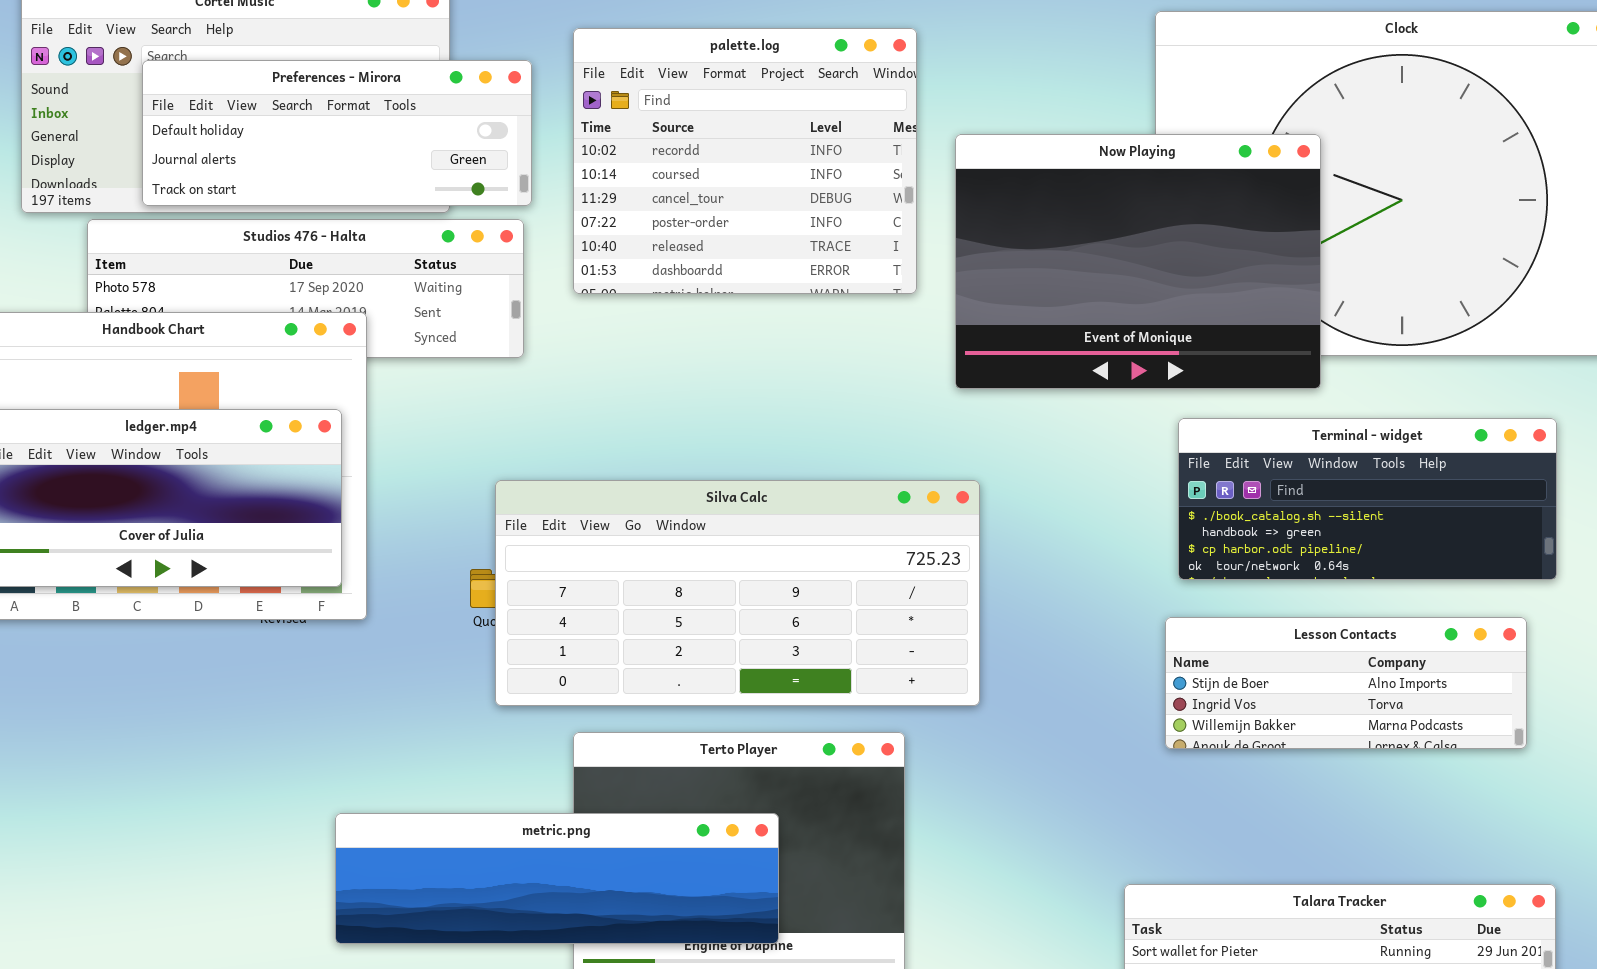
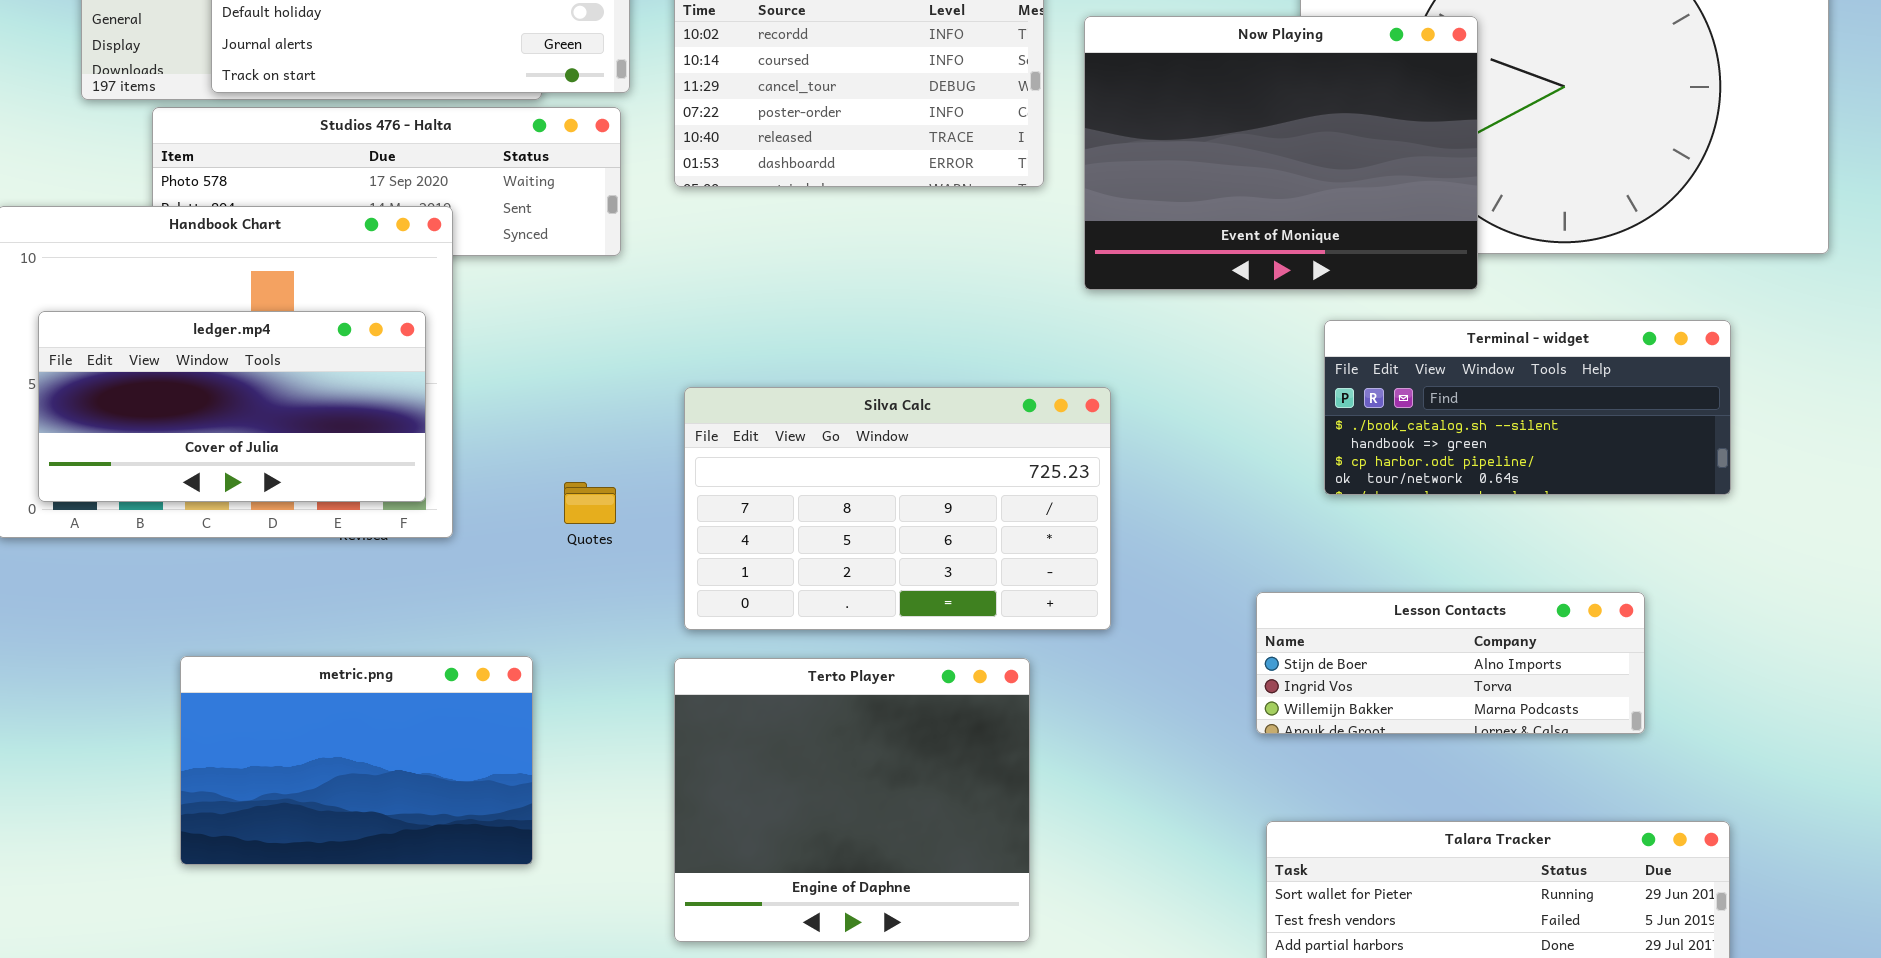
Silva Calc: [495,480,980,706] -> [684,387,1111,630], resized
Lesson Contacts: [1165,617,1527,749] -> [1256,592,1645,734], moved
metric.png: [335,813,779,944] -> [180,656,533,865], moved, resized

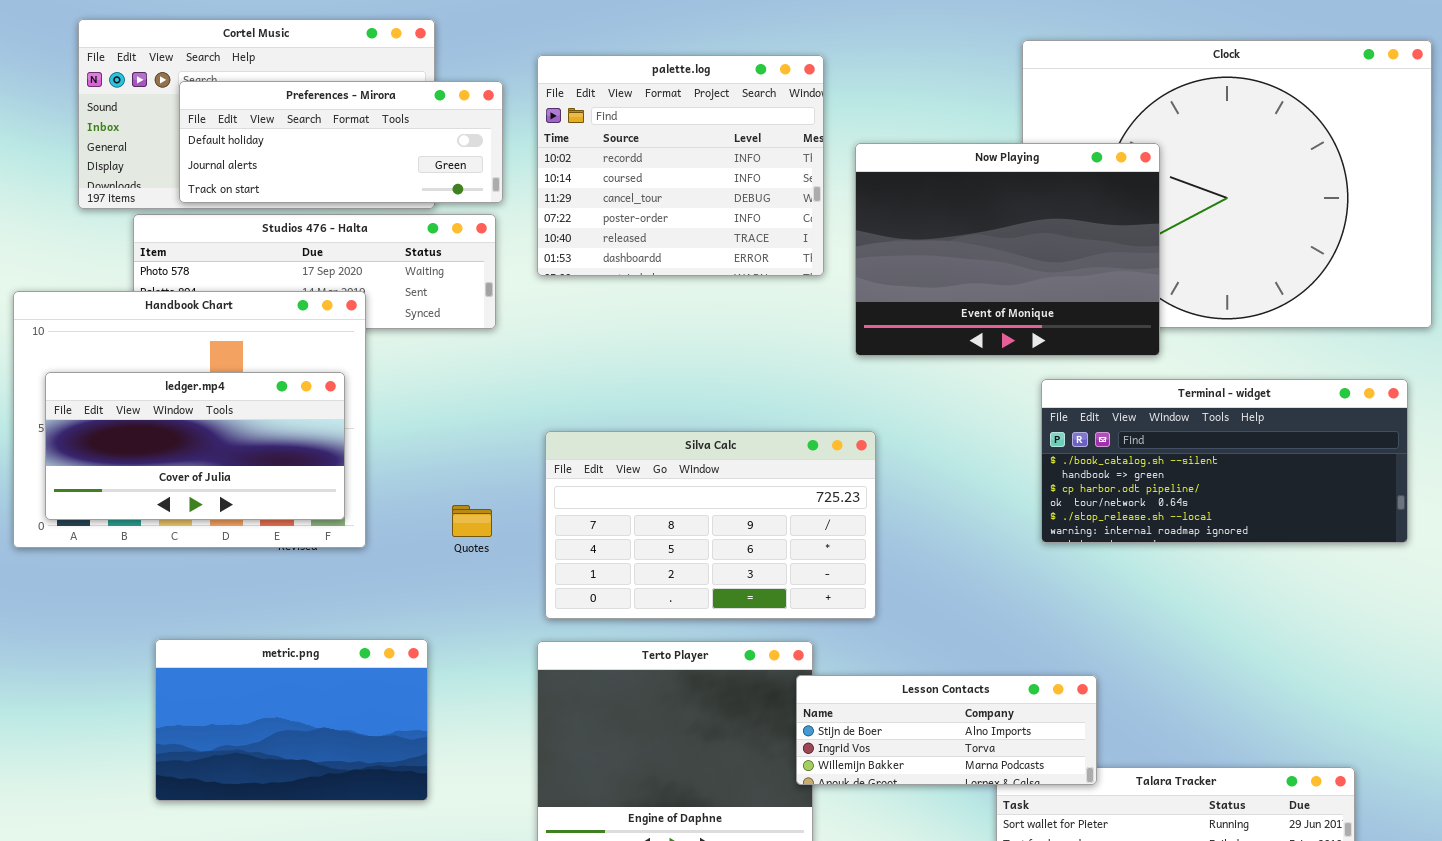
Terminal - widget: [1324,320,1731,495] -> [1041,379,1408,543], resized
Lesson Contacts: [1256,592,1645,734] -> [796,675,1097,785], moved

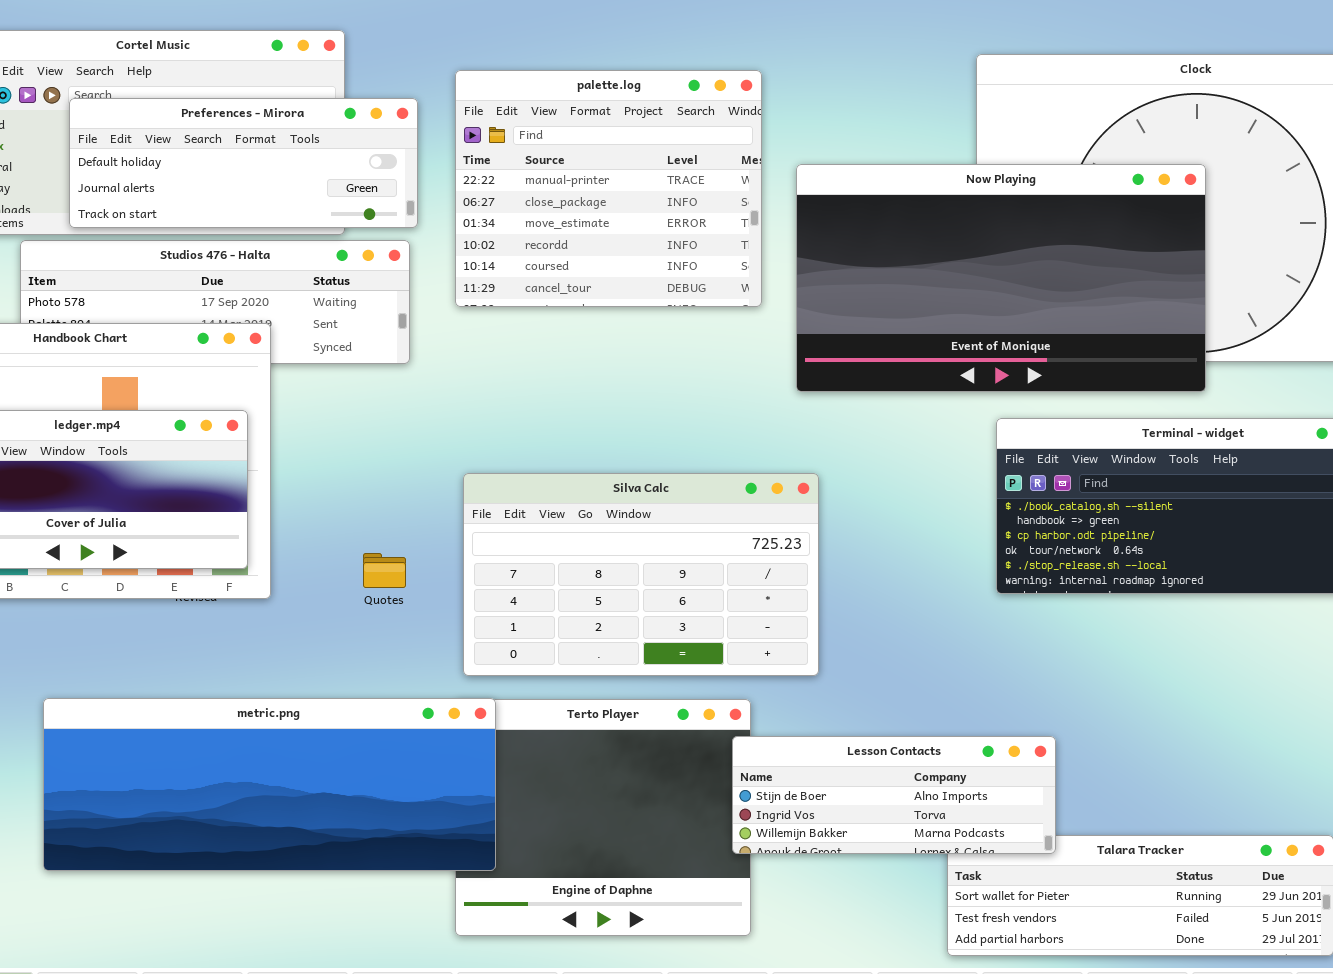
palette.log: [537,55,824,276] -> [455,70,762,307], scrolled up 3 rows
Now Playing: [855,143,1160,356] -> [796,164,1206,392], resized
metric.png: [155,639,428,801] -> [43,698,496,871], resized

